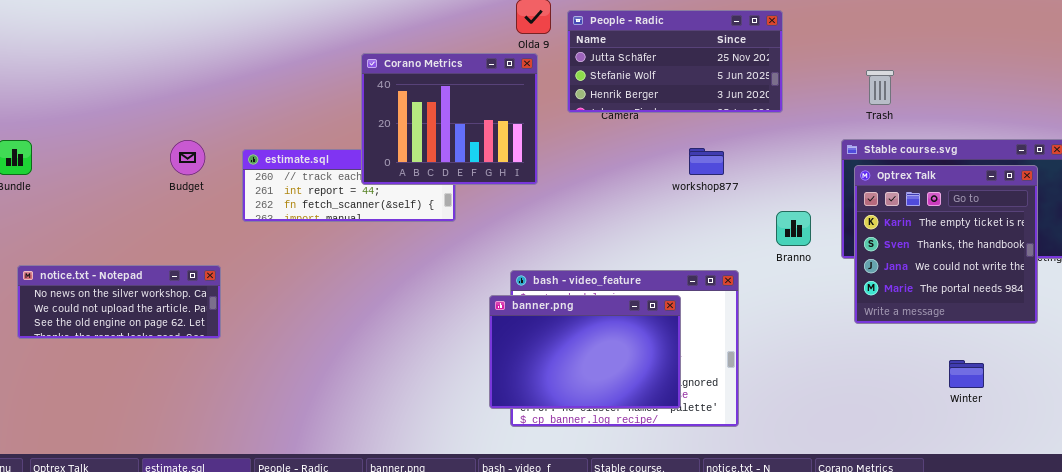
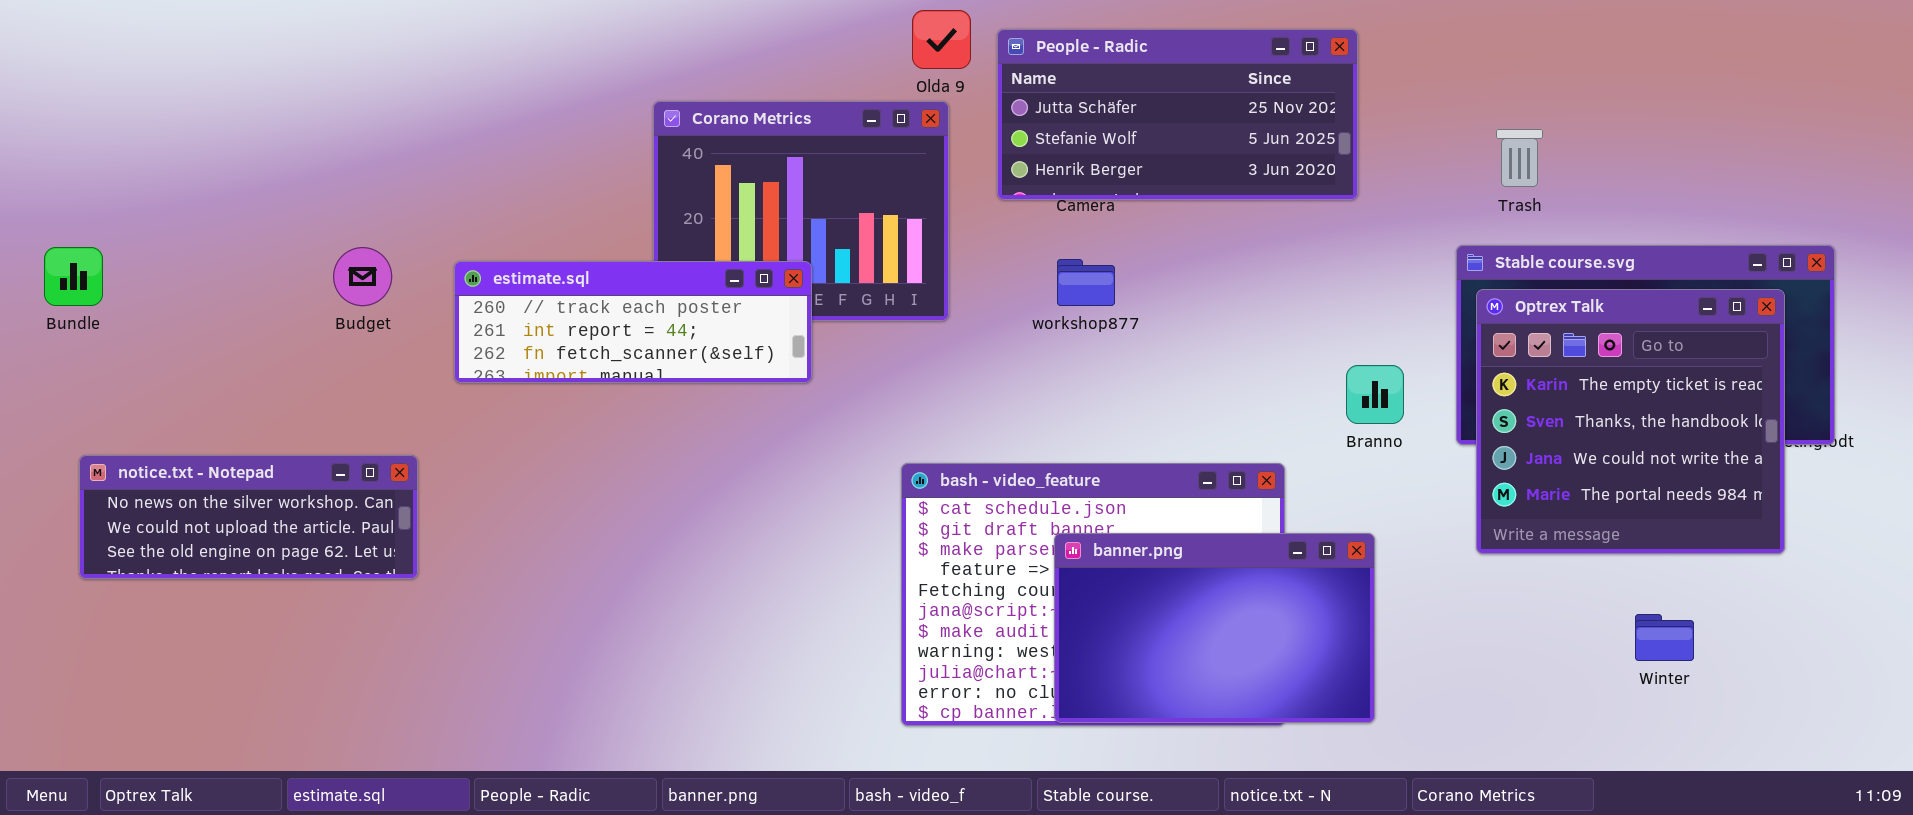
workshop877: [689,148,724,175] -> [1057,259,1115,306], moved
estimate.sql: [242,149,456,222] -> [454,261,812,383], raised
banner.png: [489,295,681,409] -> [1054,533,1375,723], moved

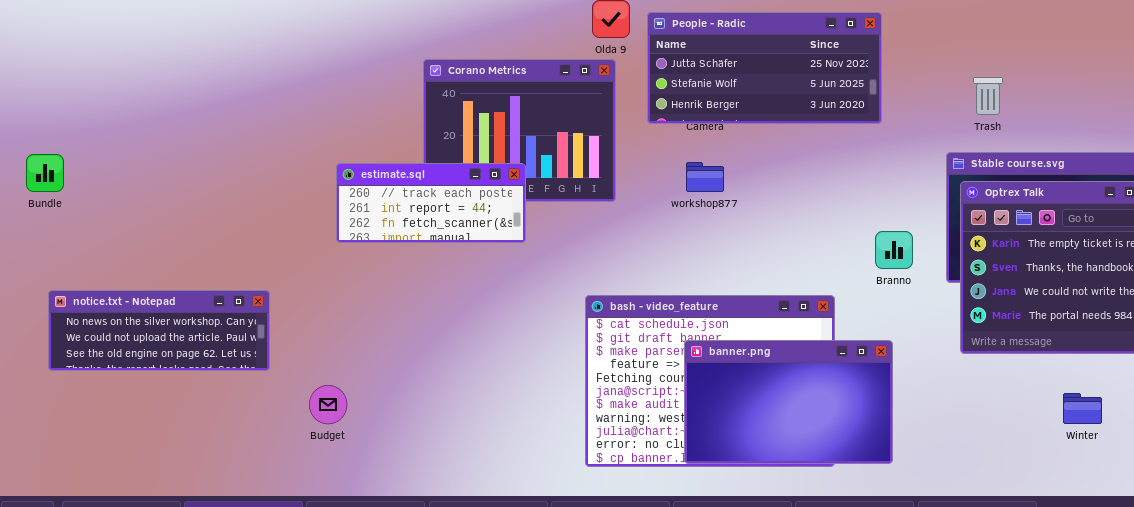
Budget: [333,247,392,306] -> [309,385,347,424], moved
estimate.sql: [454,261,812,383] -> [336,163,526,243], resized

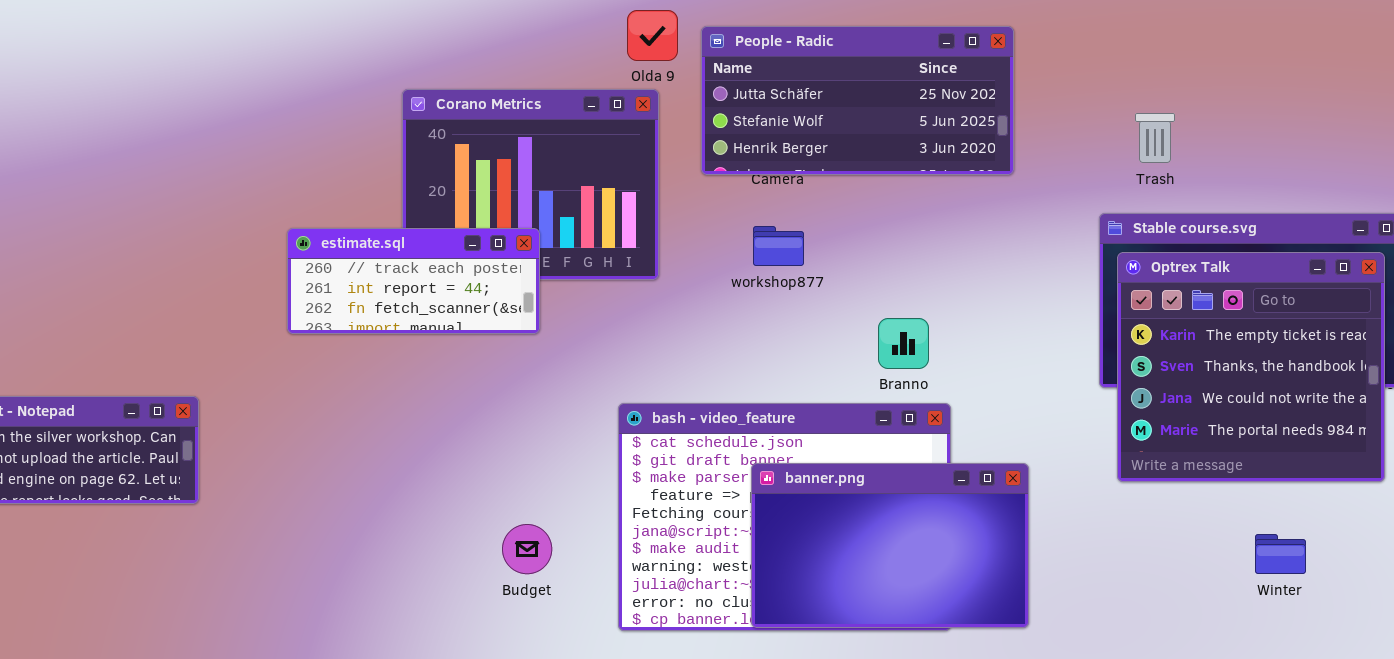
Branno: [875,231,913,269] -> [878,318,929,369], moved
Budget: [309,385,347,424] -> [502,524,552,574], moved

